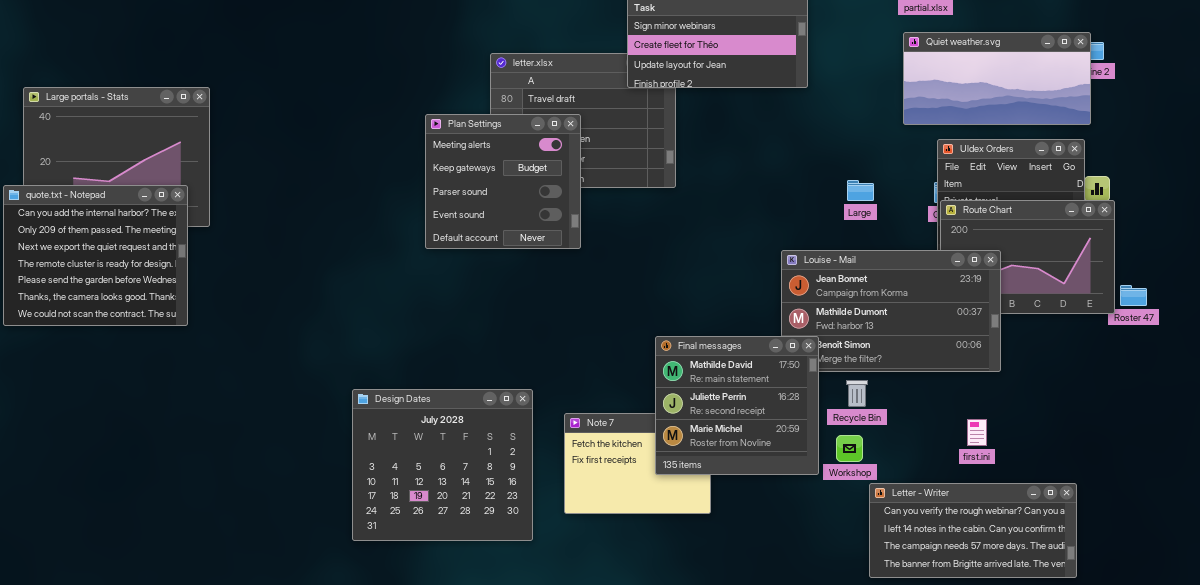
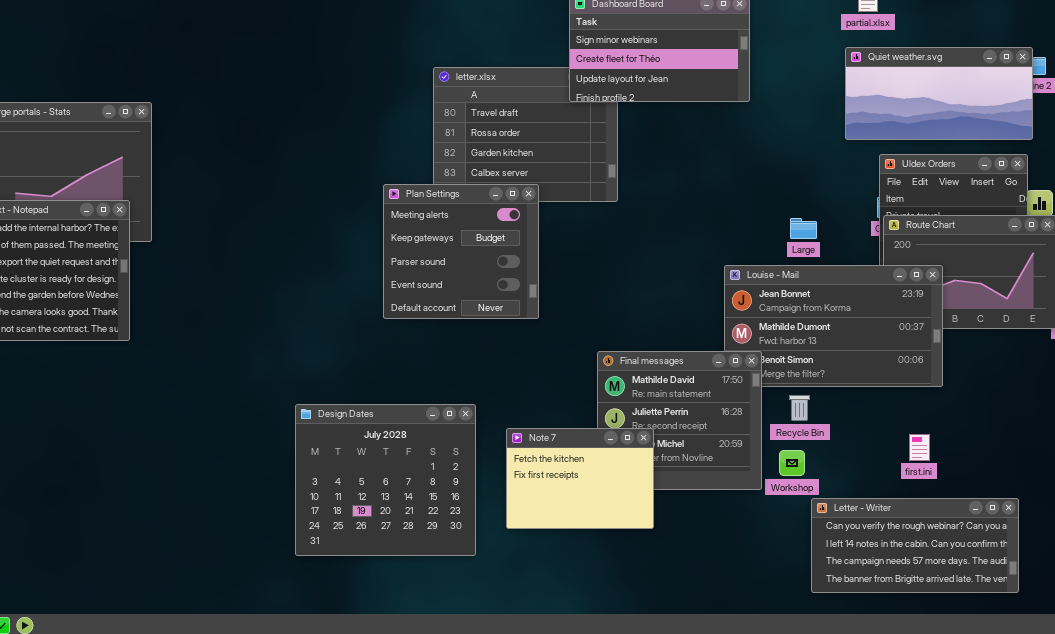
Plan Settings: [425,114,581,249] -> [383,184,539,319], moved
Large: [847,180,874,201] -> [790,218,817,239], moved
Note 7: [564,413,711,514] -> [506,428,654,529], raised

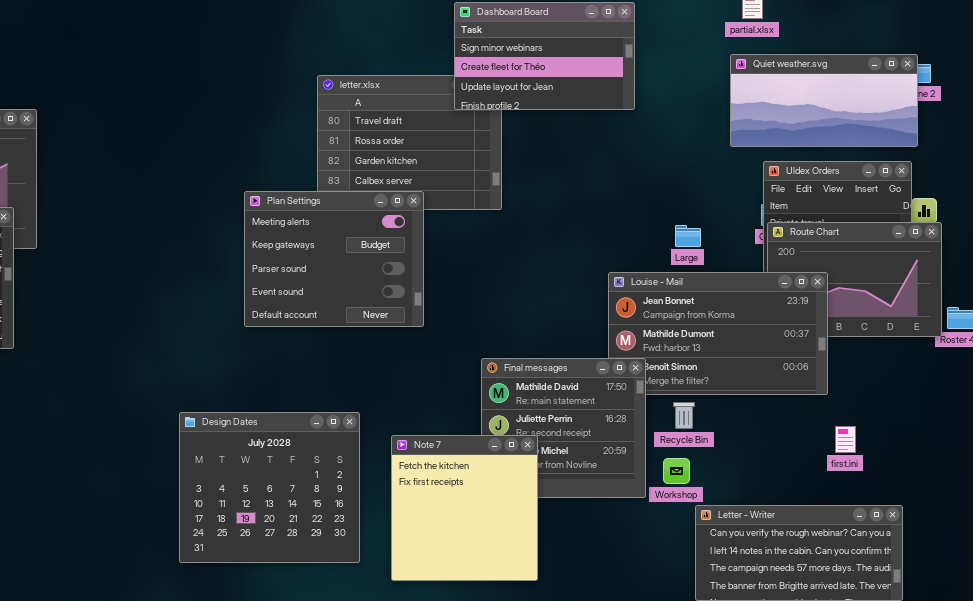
Plan Settings: [383,184,539,319] -> [244,191,424,327], resized
Note 7: [506,428,654,529] -> [391,435,538,581], resized
first.ini: [909,434,930,461] -> [835,426,856,453], moved

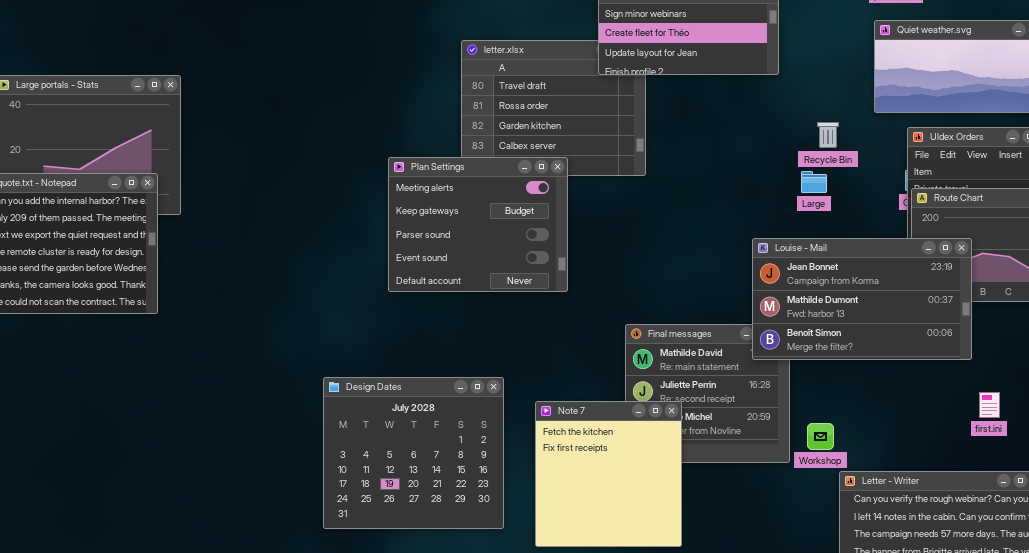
Large: [675,225,701,247] -> [801,171,827,193], moved
Louise - Mail: [608,272,828,395] -> [752,238,972,360], raised
Recycle Bin: [673,402,695,429] -> [817,122,839,148], moved

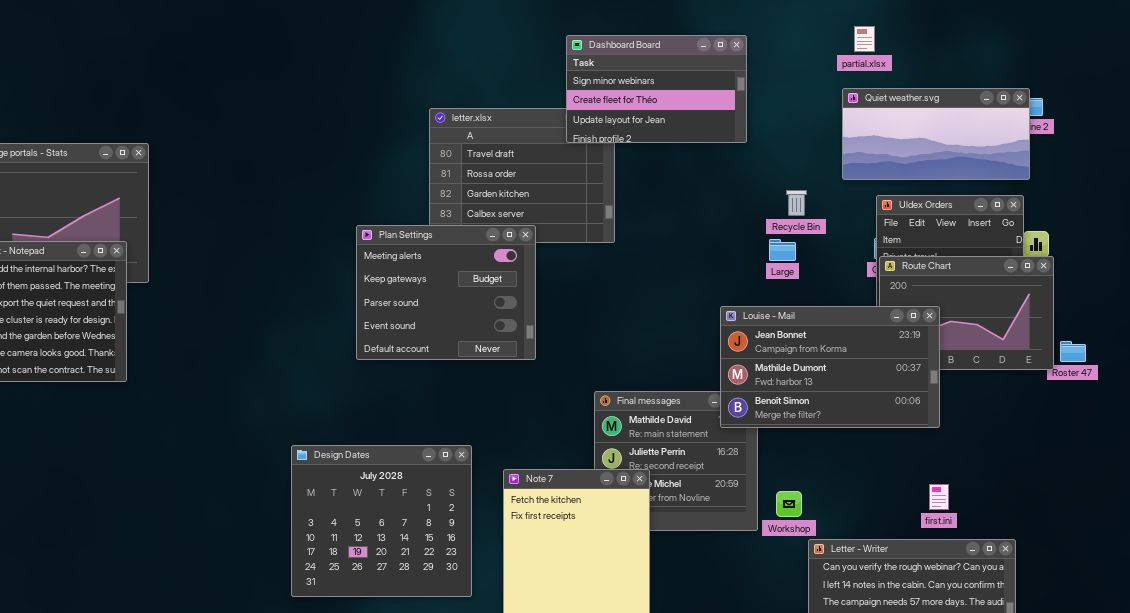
first.ini: [979,392,1000,418] -> [929,484,949,510], moved

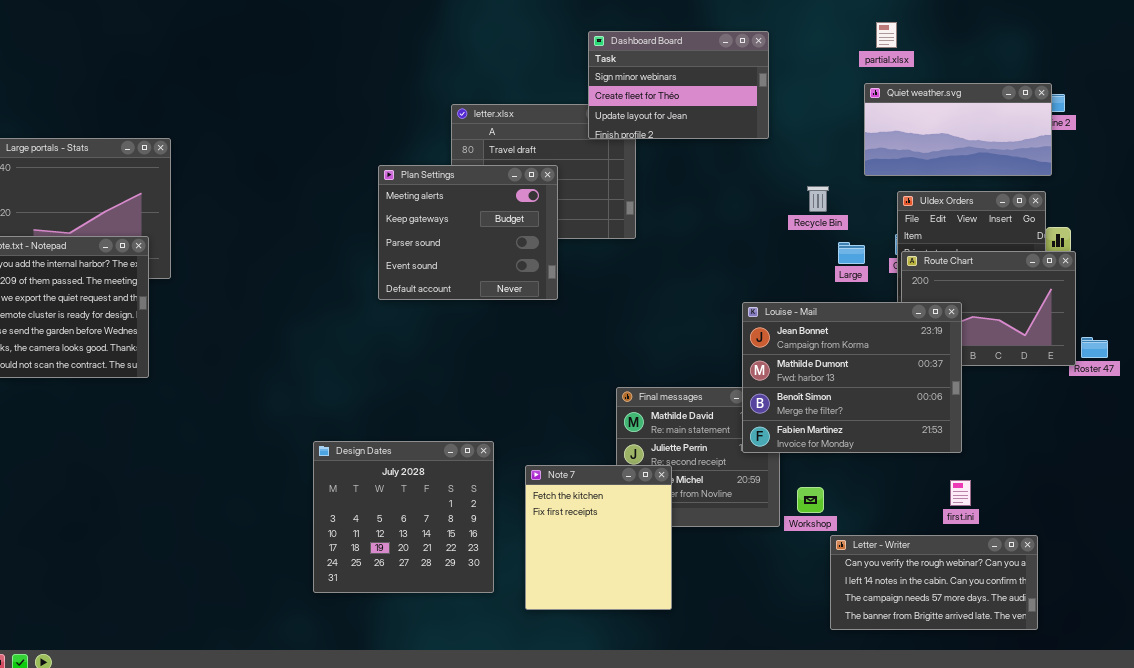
Plan Settings: [356,225,536,360] -> [378,165,558,300], moved
Large: [769,239,796,261] -> [838,242,865,264], moved
Louise - Mail: [720,306,940,428] -> [742,302,962,453], resized

